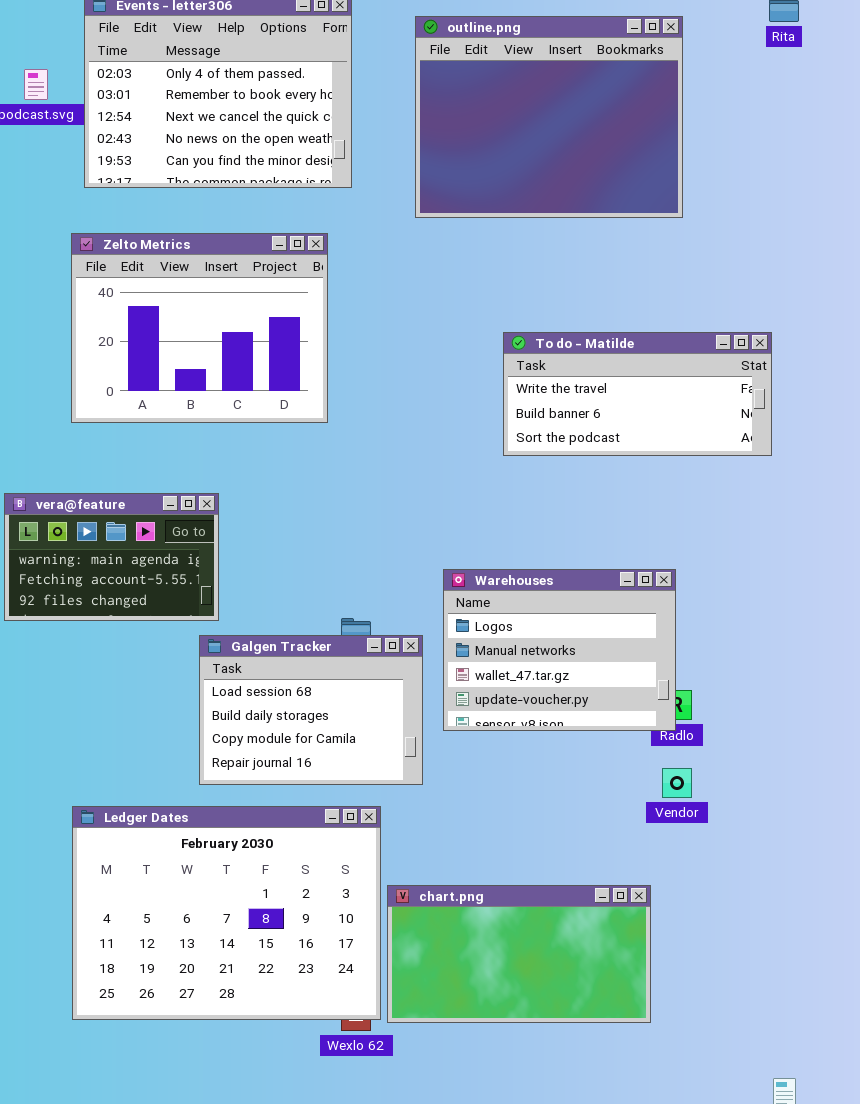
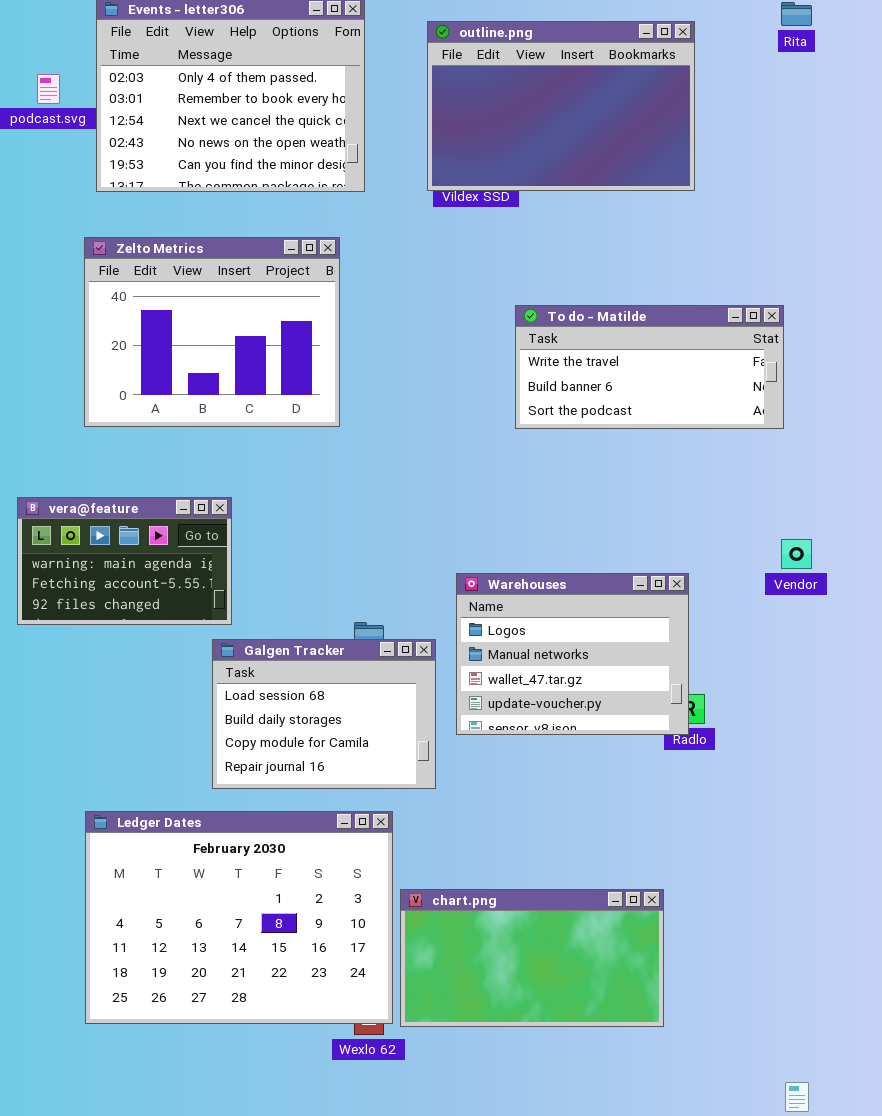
outline.png: [415,16,683,218] -> [427,21,695,191], resized
To do - Matilde: [503,332,772,456] -> [515,305,784,429], moved
Vendor: [662,768,692,798] -> [781,539,812,569], moved

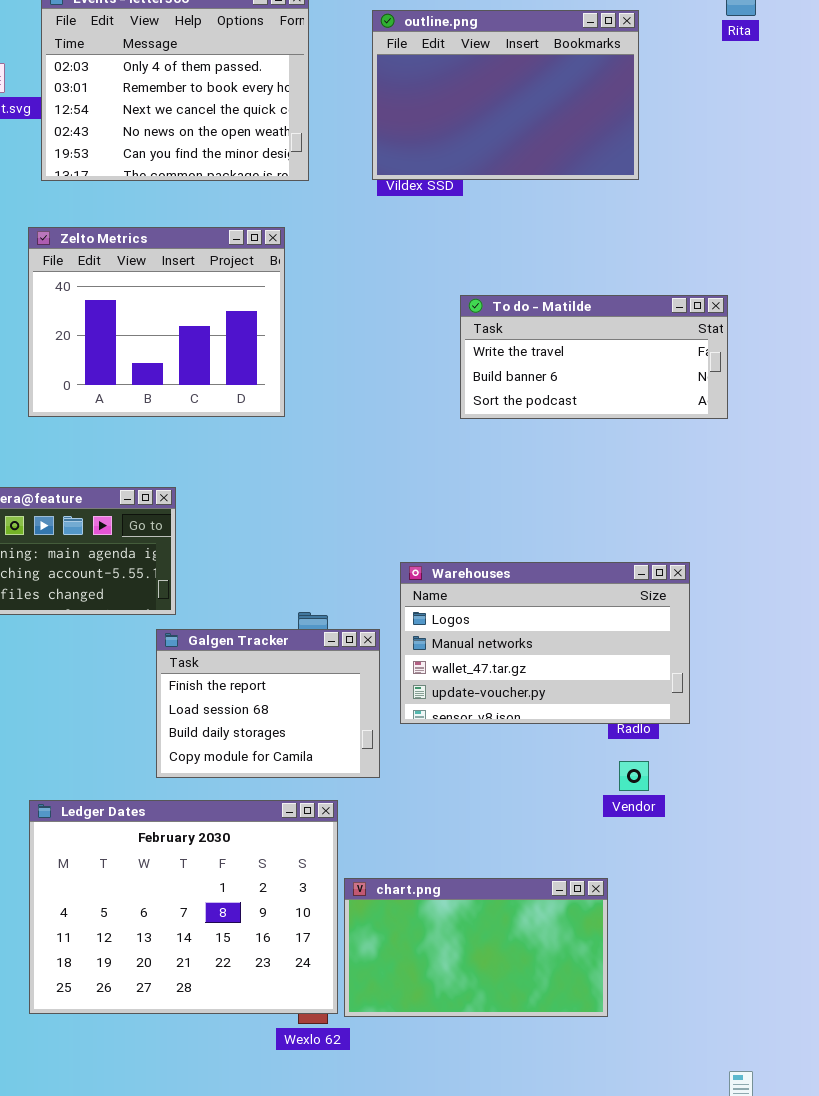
Vendor: [781,539,812,569] -> [619,761,649,791], moved
Warehouses: [456,573,689,735] -> [400,562,690,724], resized
Galgen Tracker: [212,639,436,789] -> [156,629,380,778], scrolled up 1 row

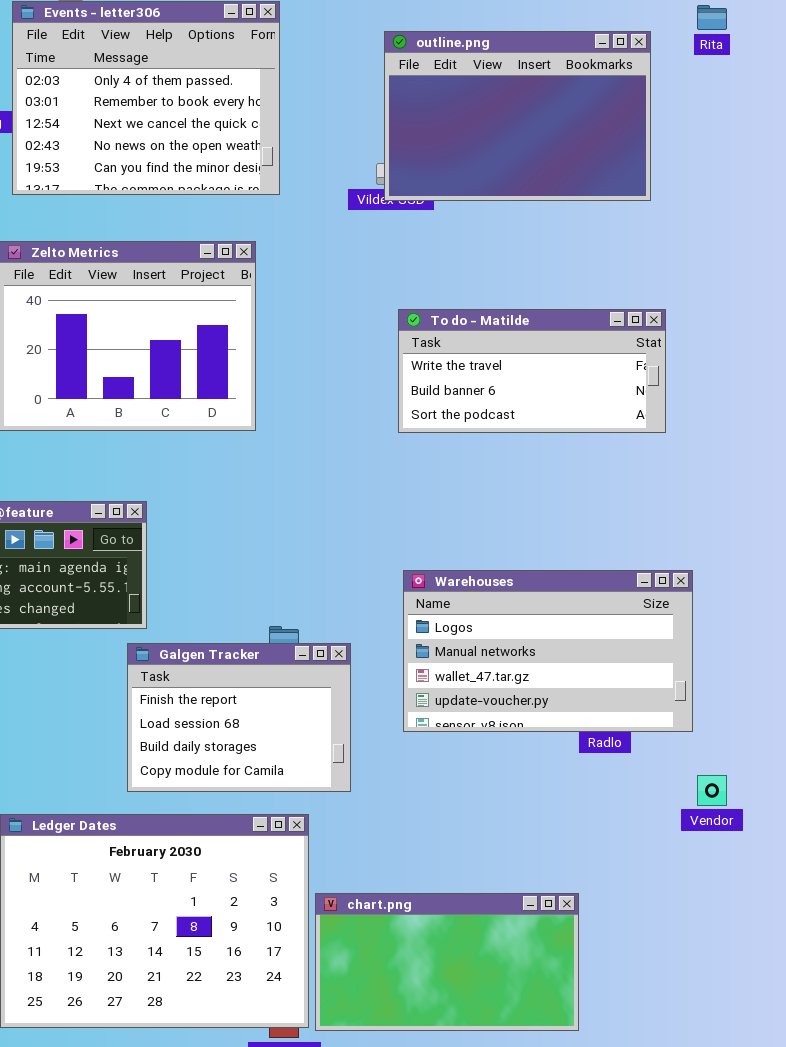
outline.png: [372,10,639,180] -> [384,31,651,201], moved
To do - Matilde: [460,295,728,419] -> [398,309,666,433], moved
Warehouses: [400,562,690,724] -> [403,570,693,732], moved
Vendor: [619,761,649,791] -> [697,775,727,806], moved

